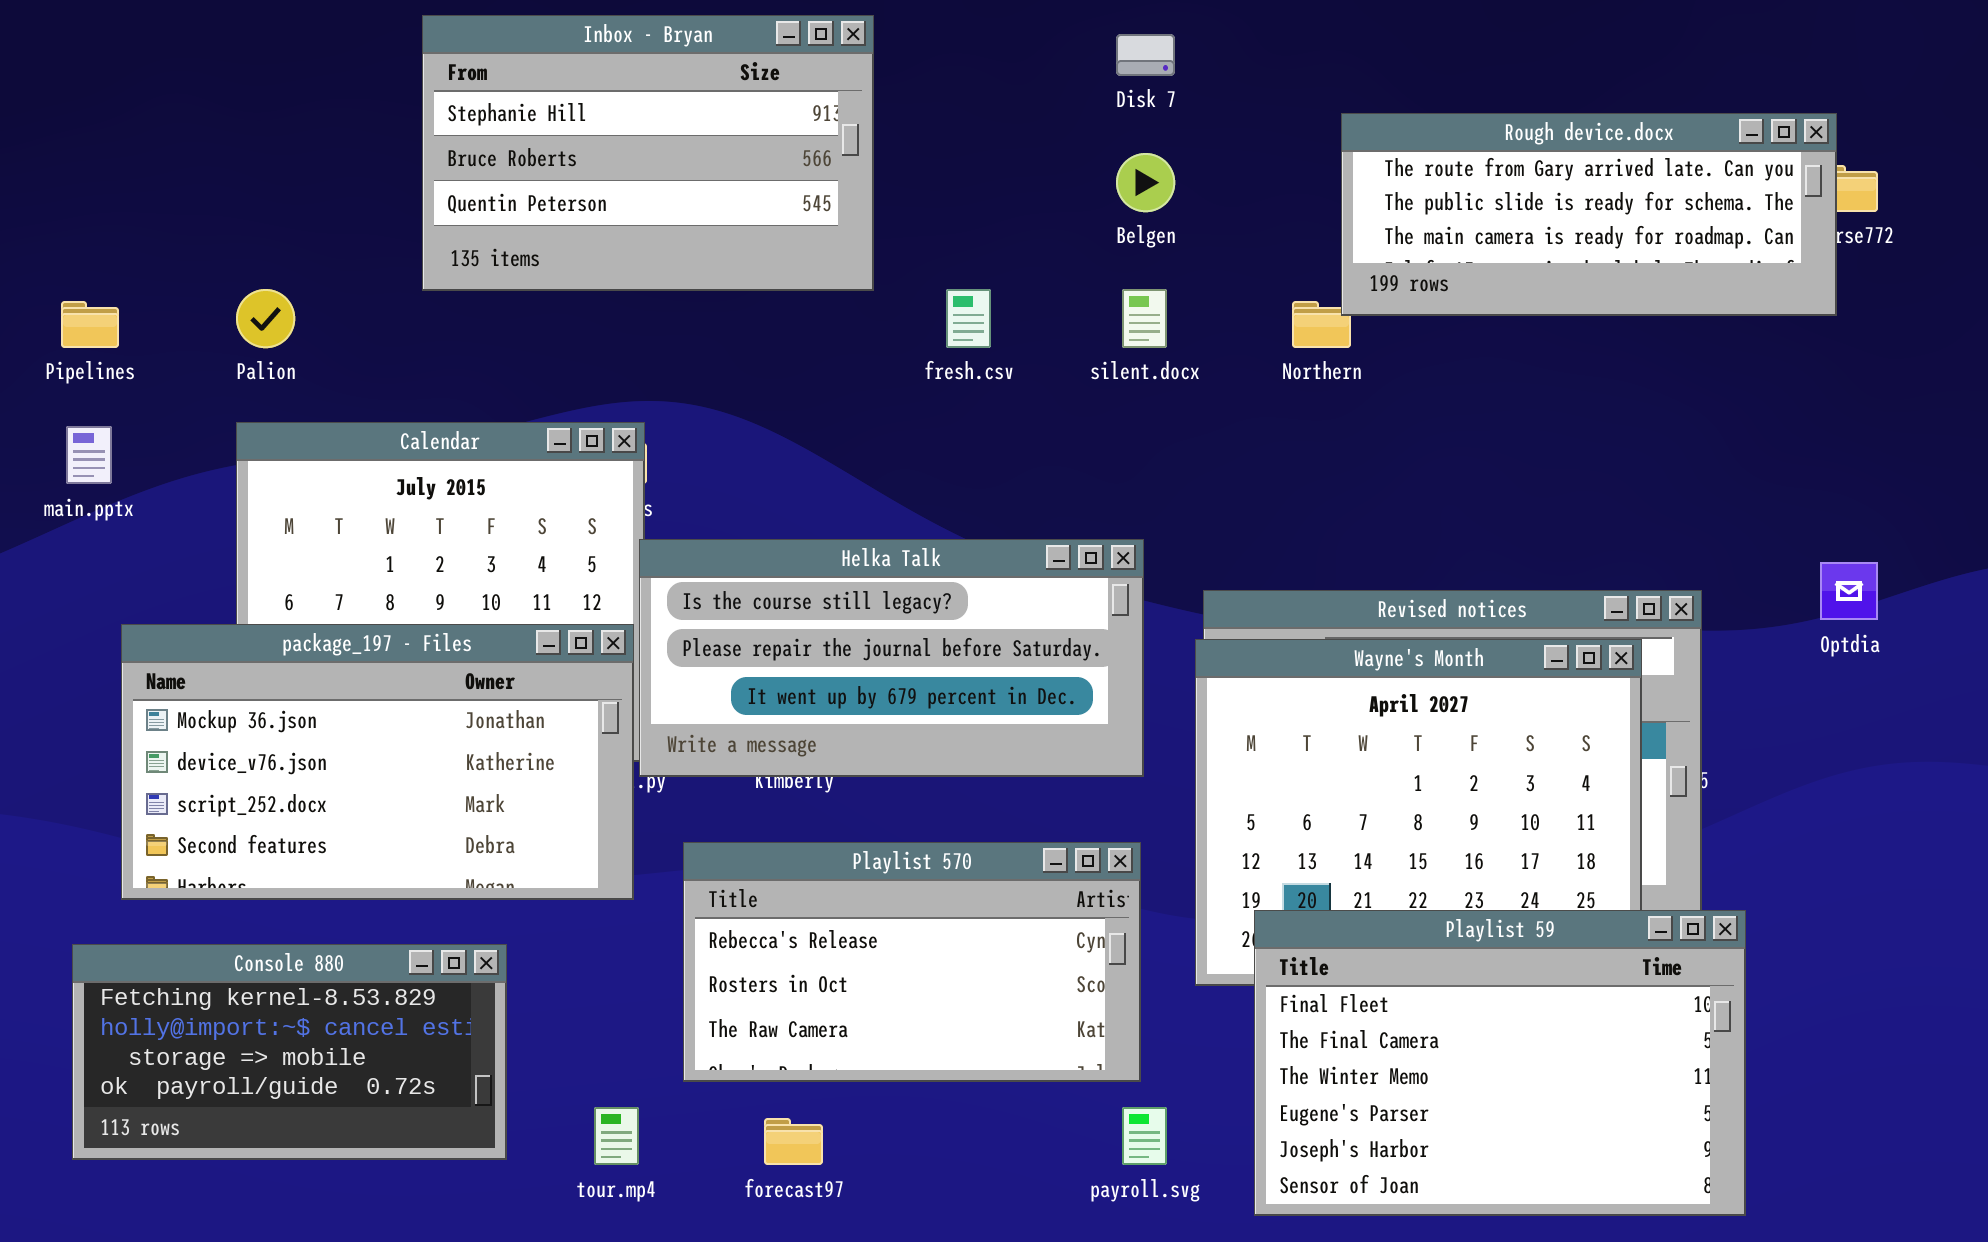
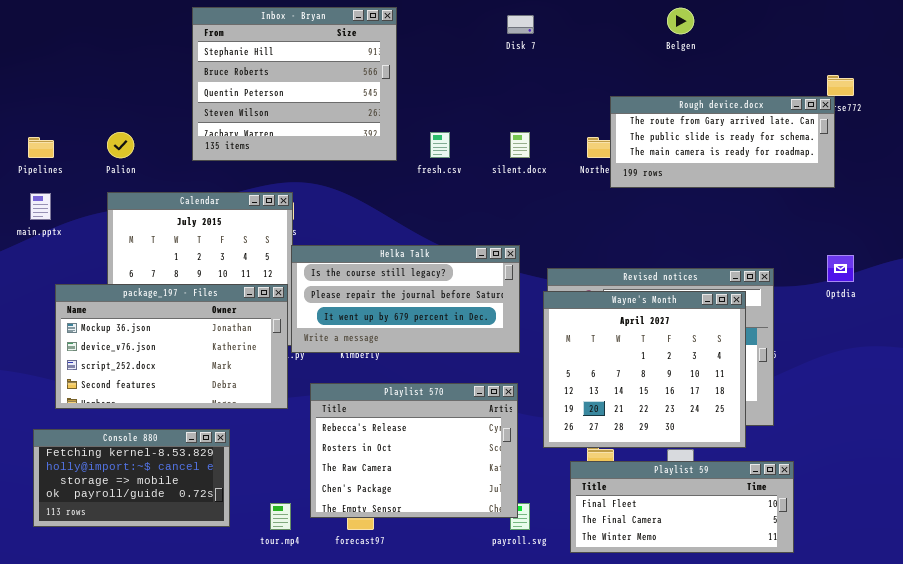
Inbox - Bryan: [422,15,874,291] -> [192,7,397,161], resized
Rough device.docx: [1341,113,1837,316] -> [610,96,835,188], moved
Belgen: [1116,153,1175,212] -> [667,8,694,34], moved
Playlist 570: [683,842,1141,1082] -> [310,383,518,518], resized
Playlist 59: [1254,910,1746,1216] -> [570,461,794,553], resized

